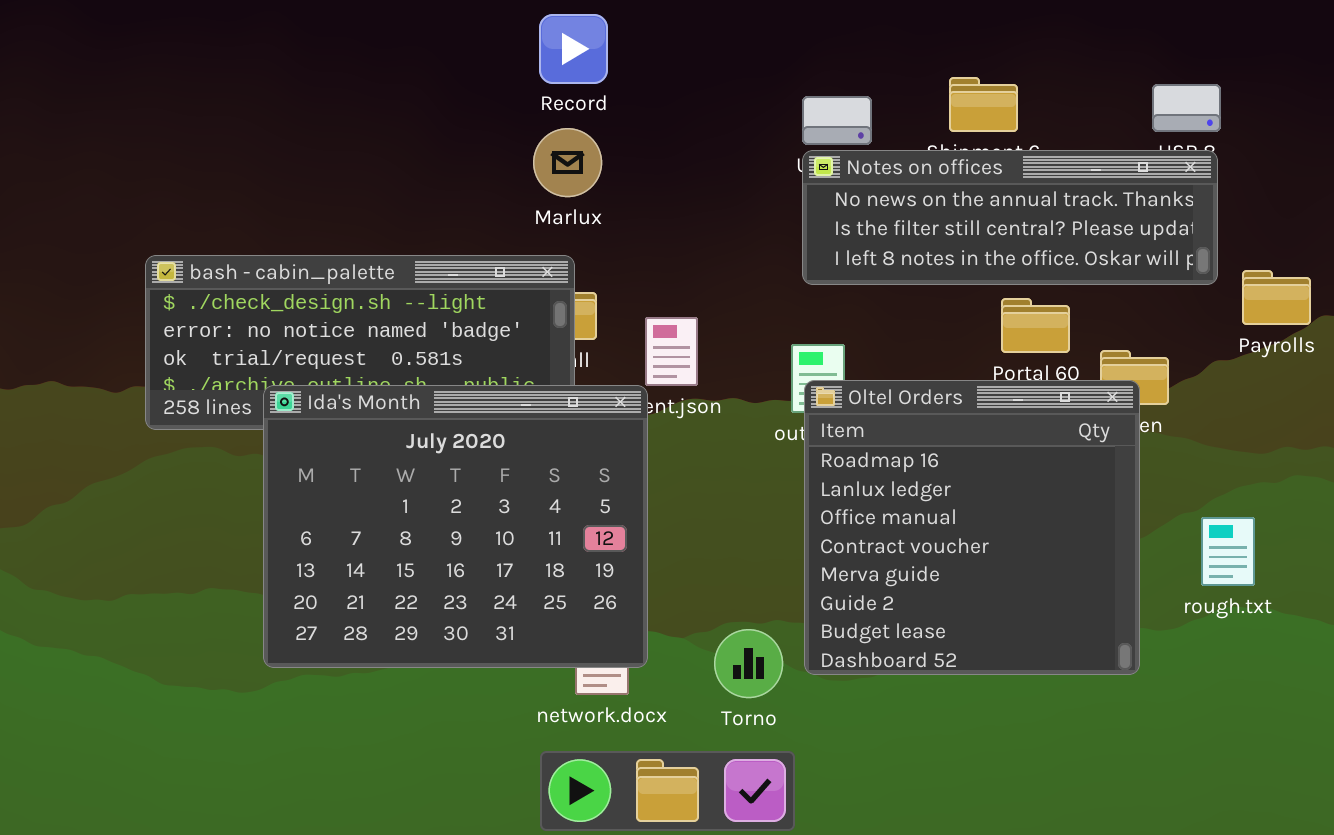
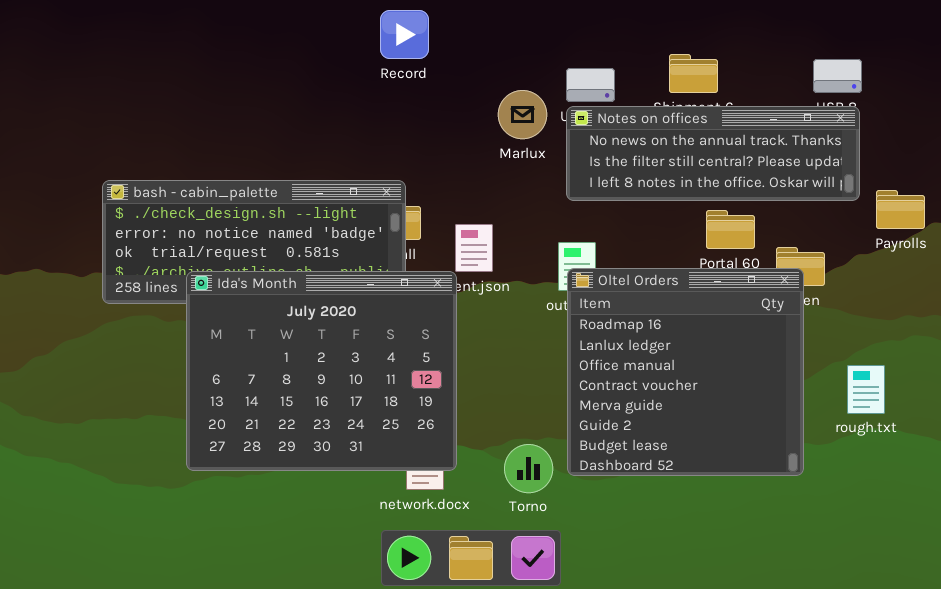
Marlux: [533,128,602,197] -> [498,90,547,139], moved

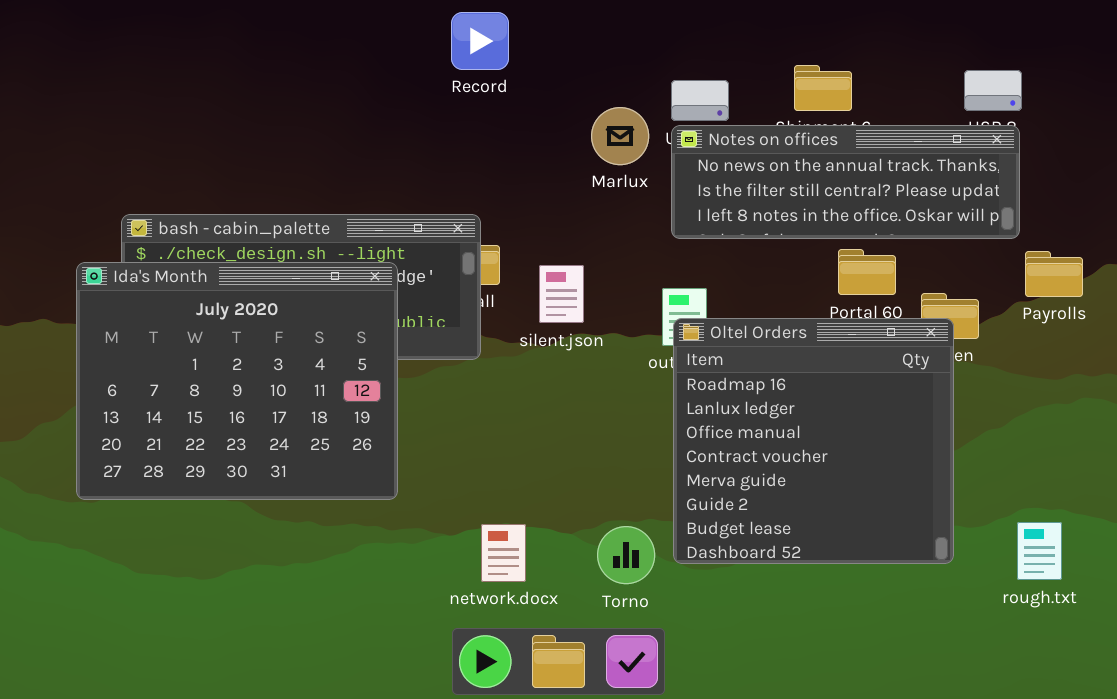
Payrolls: [876,190,925,229] -> [1025,251,1083,297], moved
Ida's Month: [186,271,457,471] -> [76,262,398,500], moved
rough.txt: [847,365,885,414] -> [1017,522,1062,580], moved

